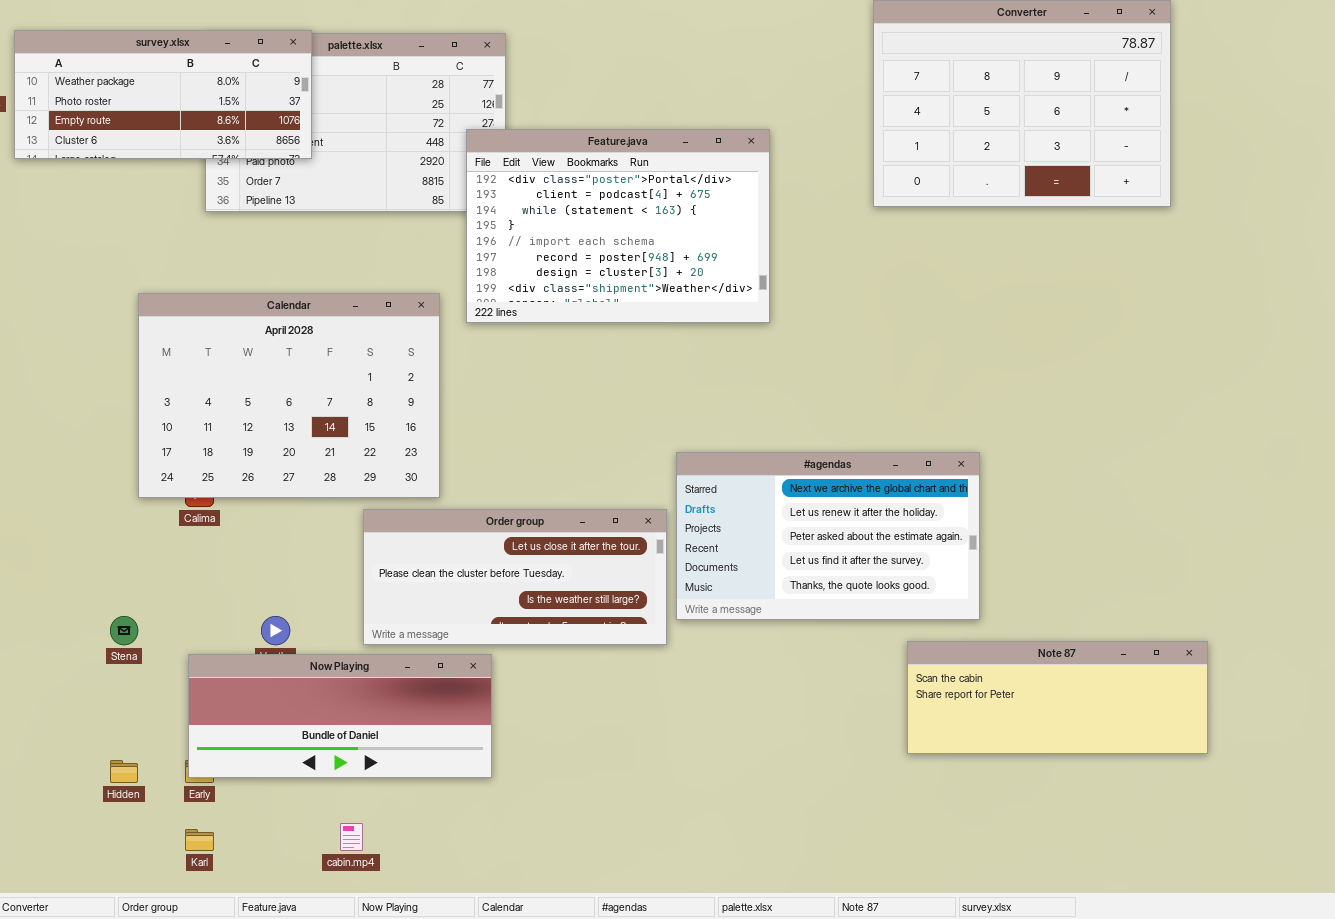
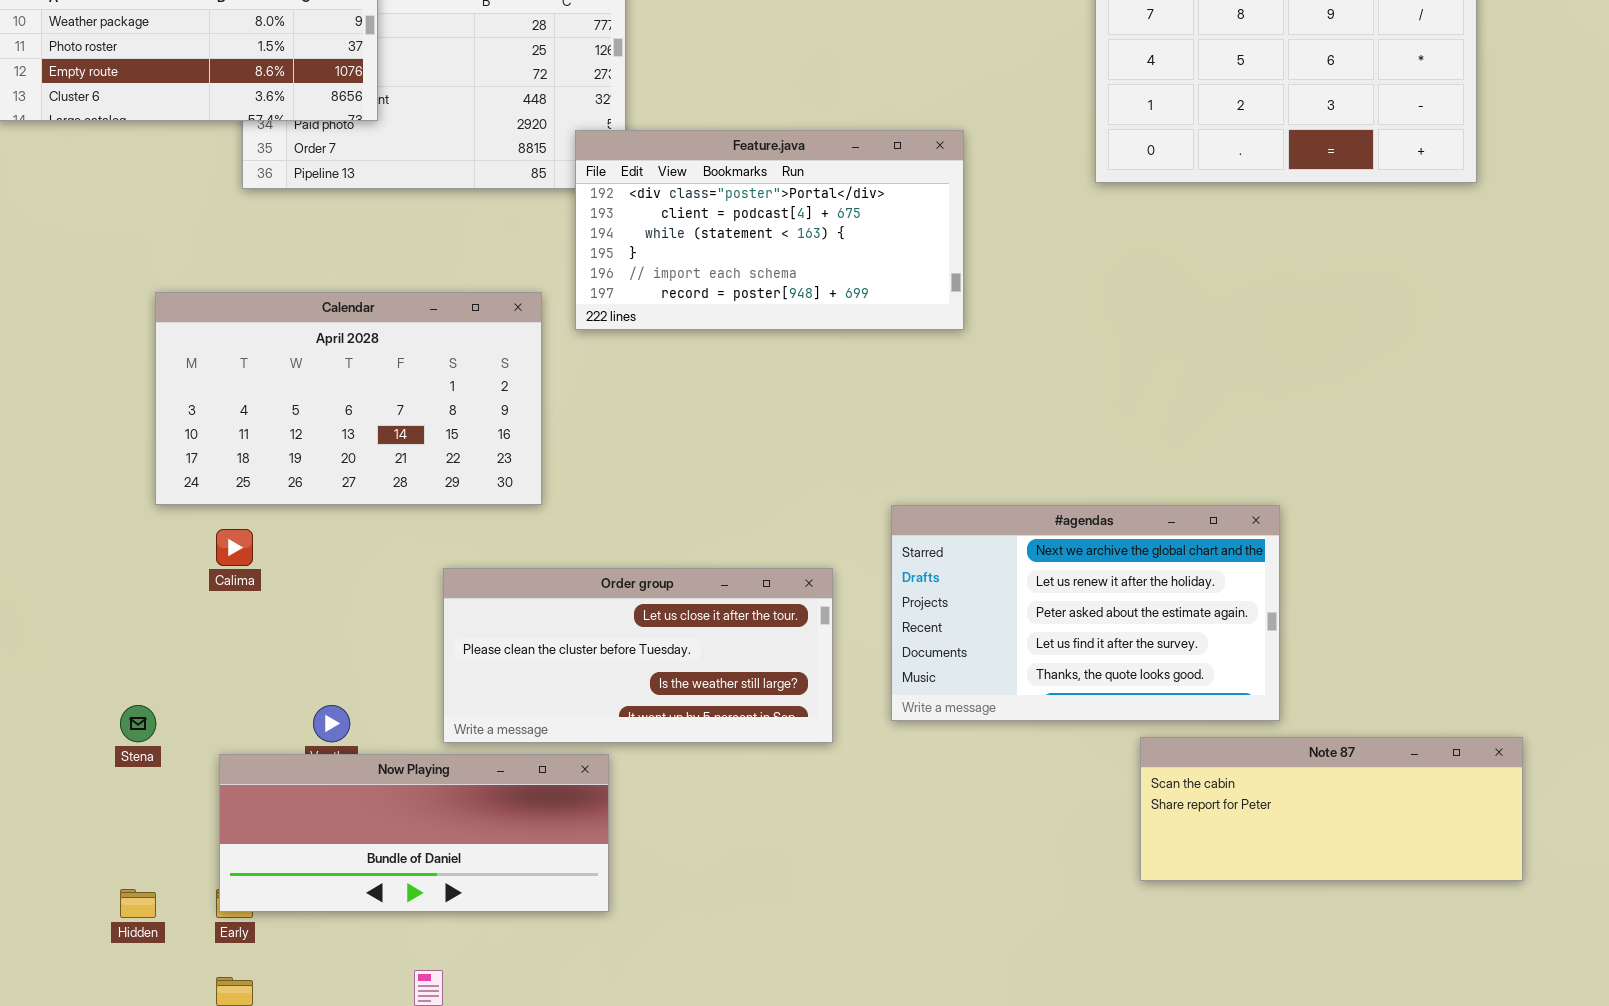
Feature.java: [466,129,770,323] -> [575,130,964,330], resized
Calendar: [138,293,440,498] -> [155,292,542,505], resized
#agendas: [676,452,980,620] -> [891,505,1280,721], moved

